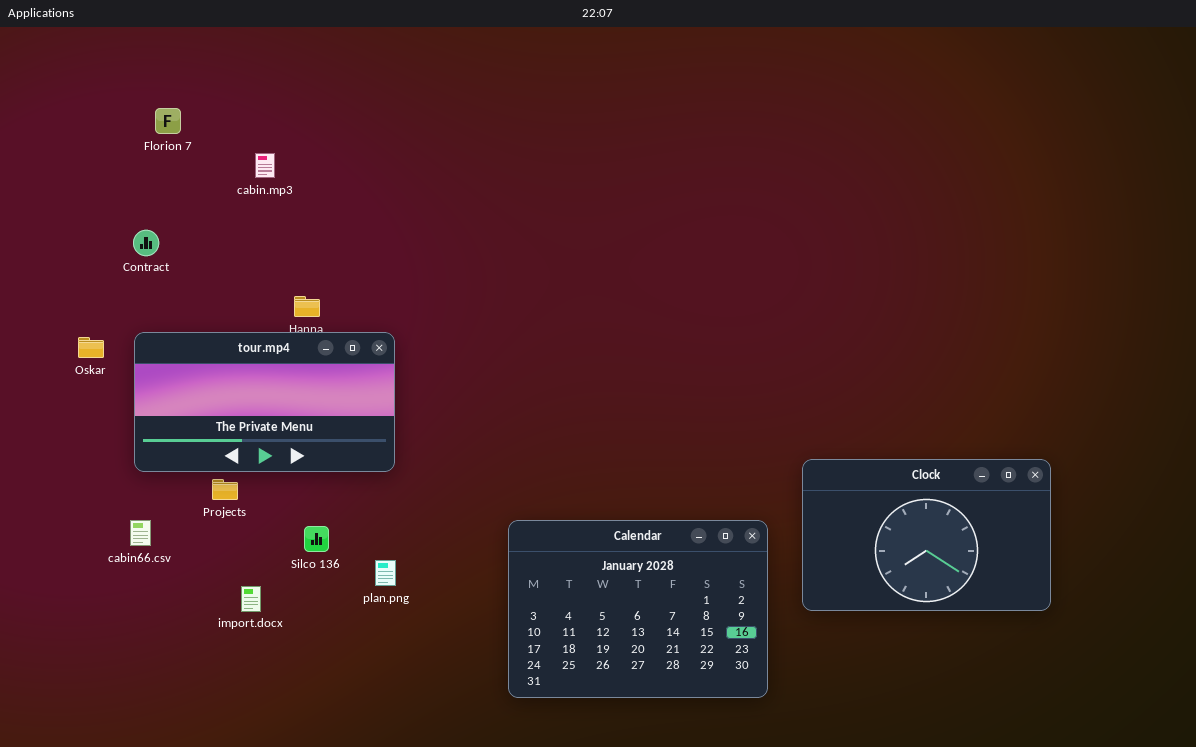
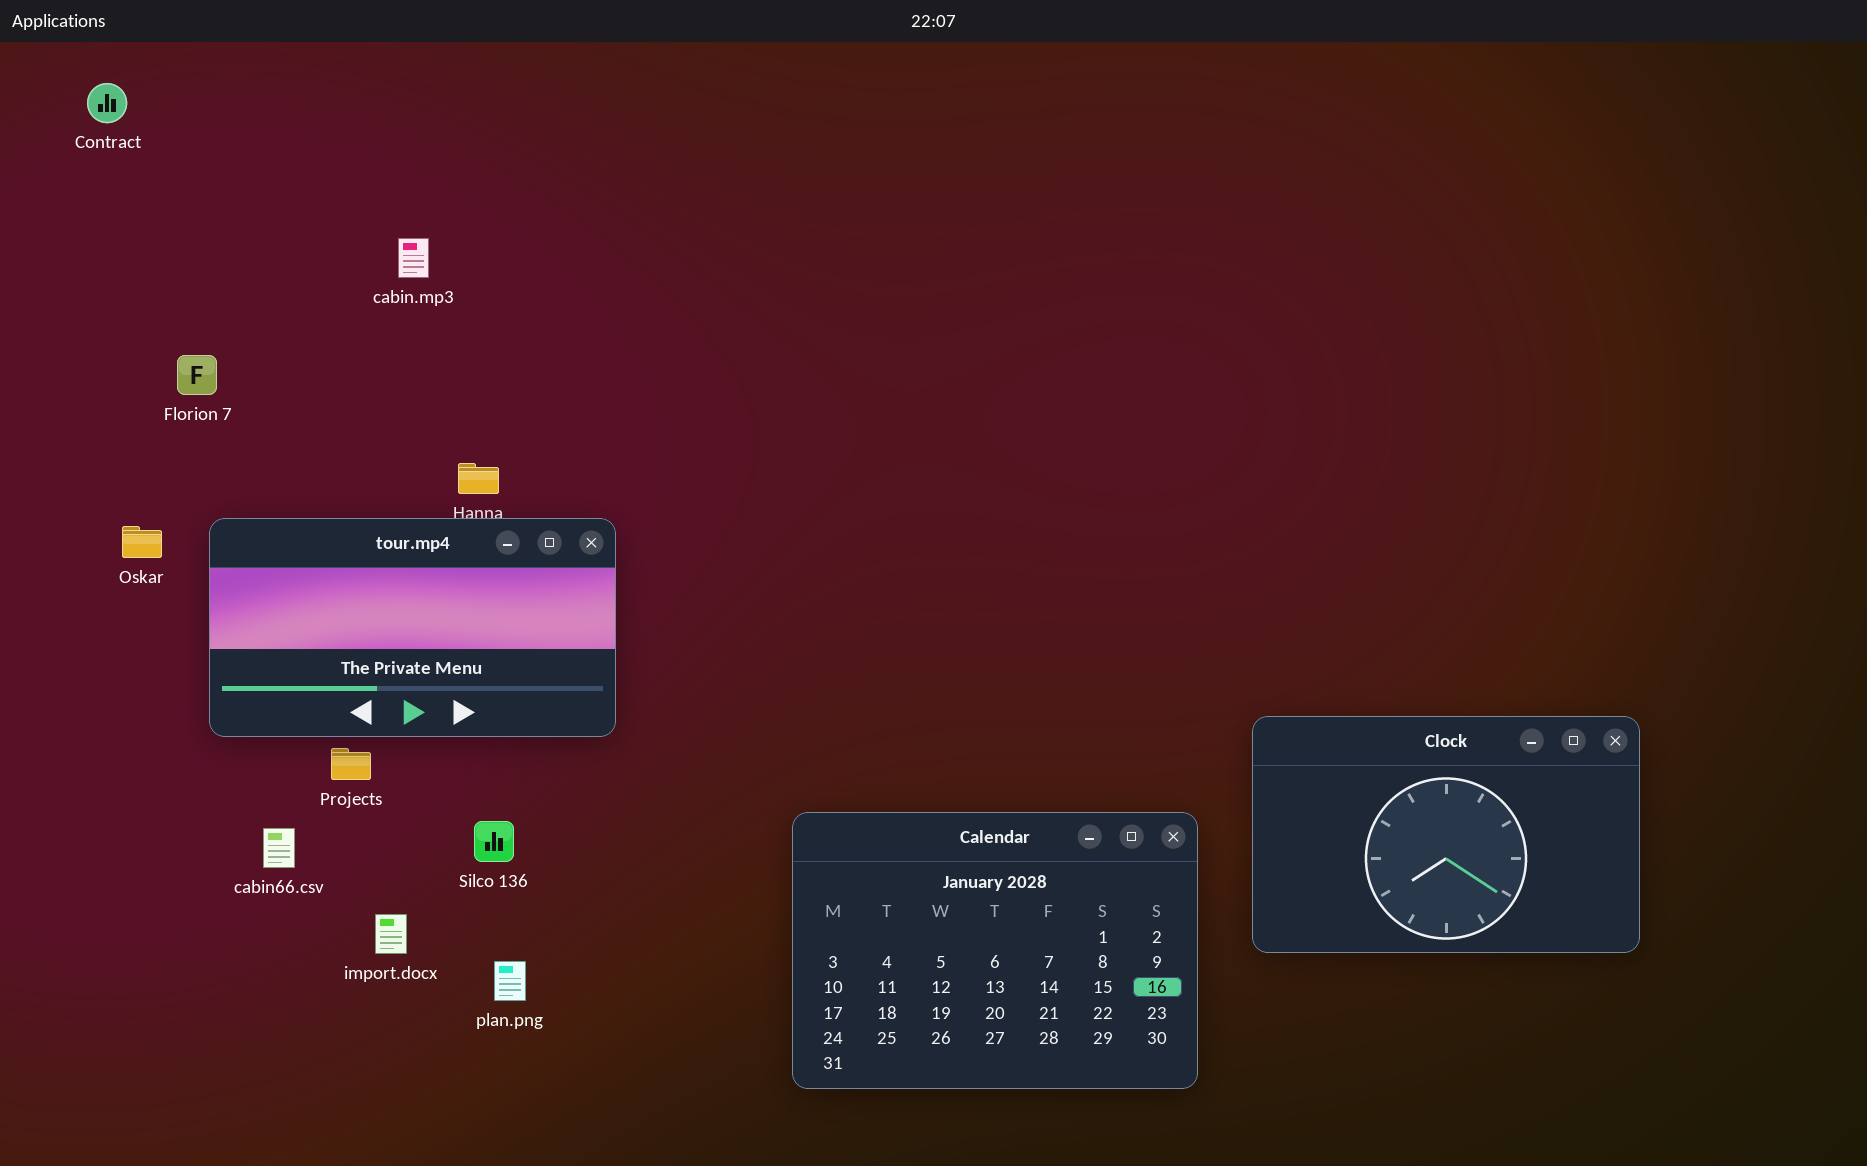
Florion 7: [155,108,181,134] -> [177,355,217,395], moved
Contract: [133,230,159,256] -> [87,83,127,123], moved
cabin66.csv: [130,520,151,546] -> [263,828,295,868], moved
plan.png: [375,560,396,586] -> [494,961,526,1001], moved

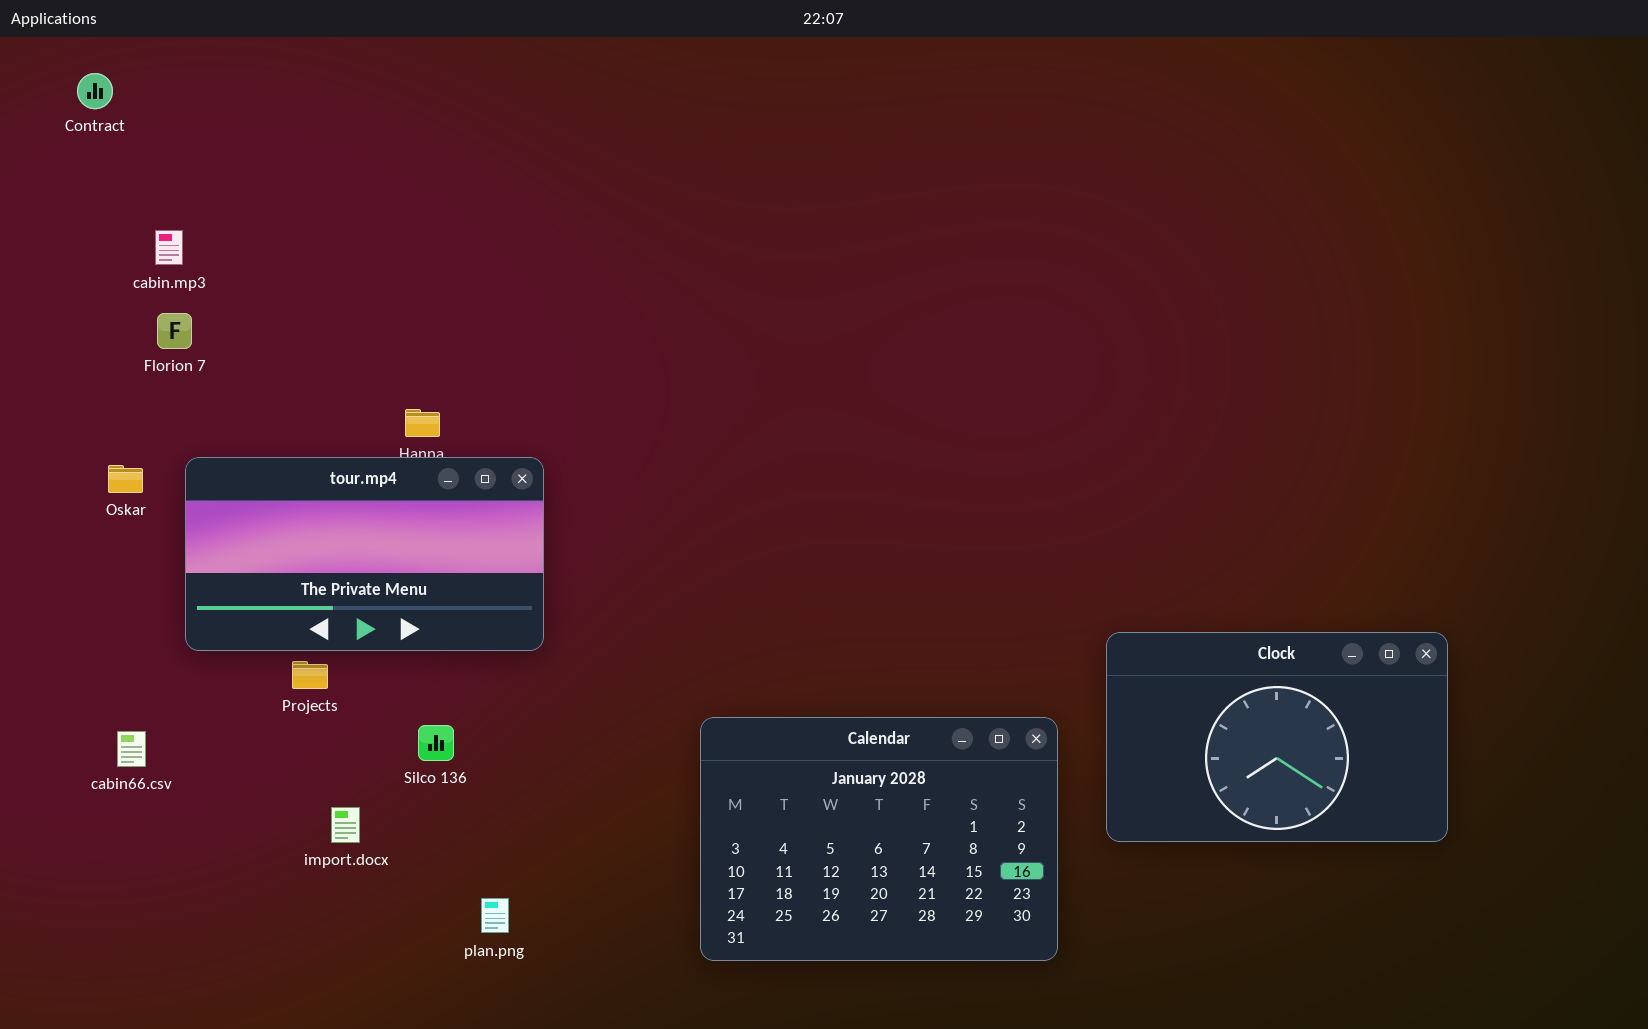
cabin.mp3: [398,238,429,278] -> [155,230,183,265], moved
cabin66.csv: [263,828,295,868] -> [117,731,146,767], moved
plan.png: [494,961,526,1001] -> [481,898,509,933], moved

